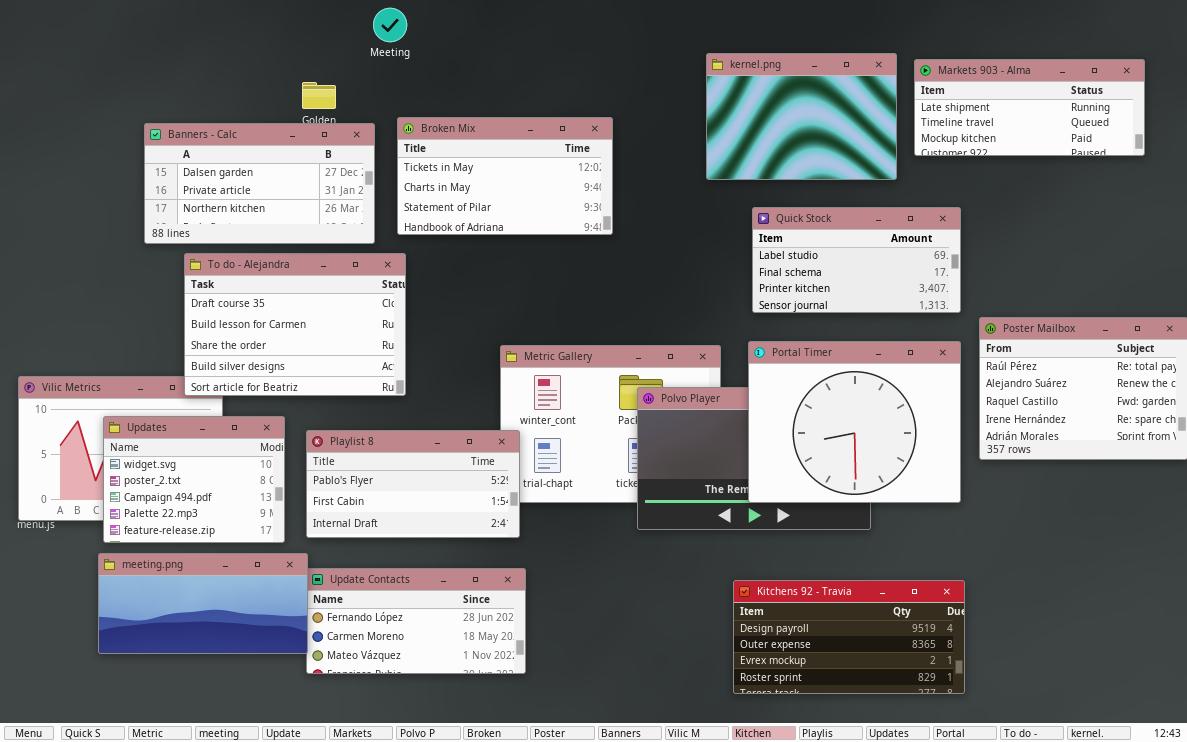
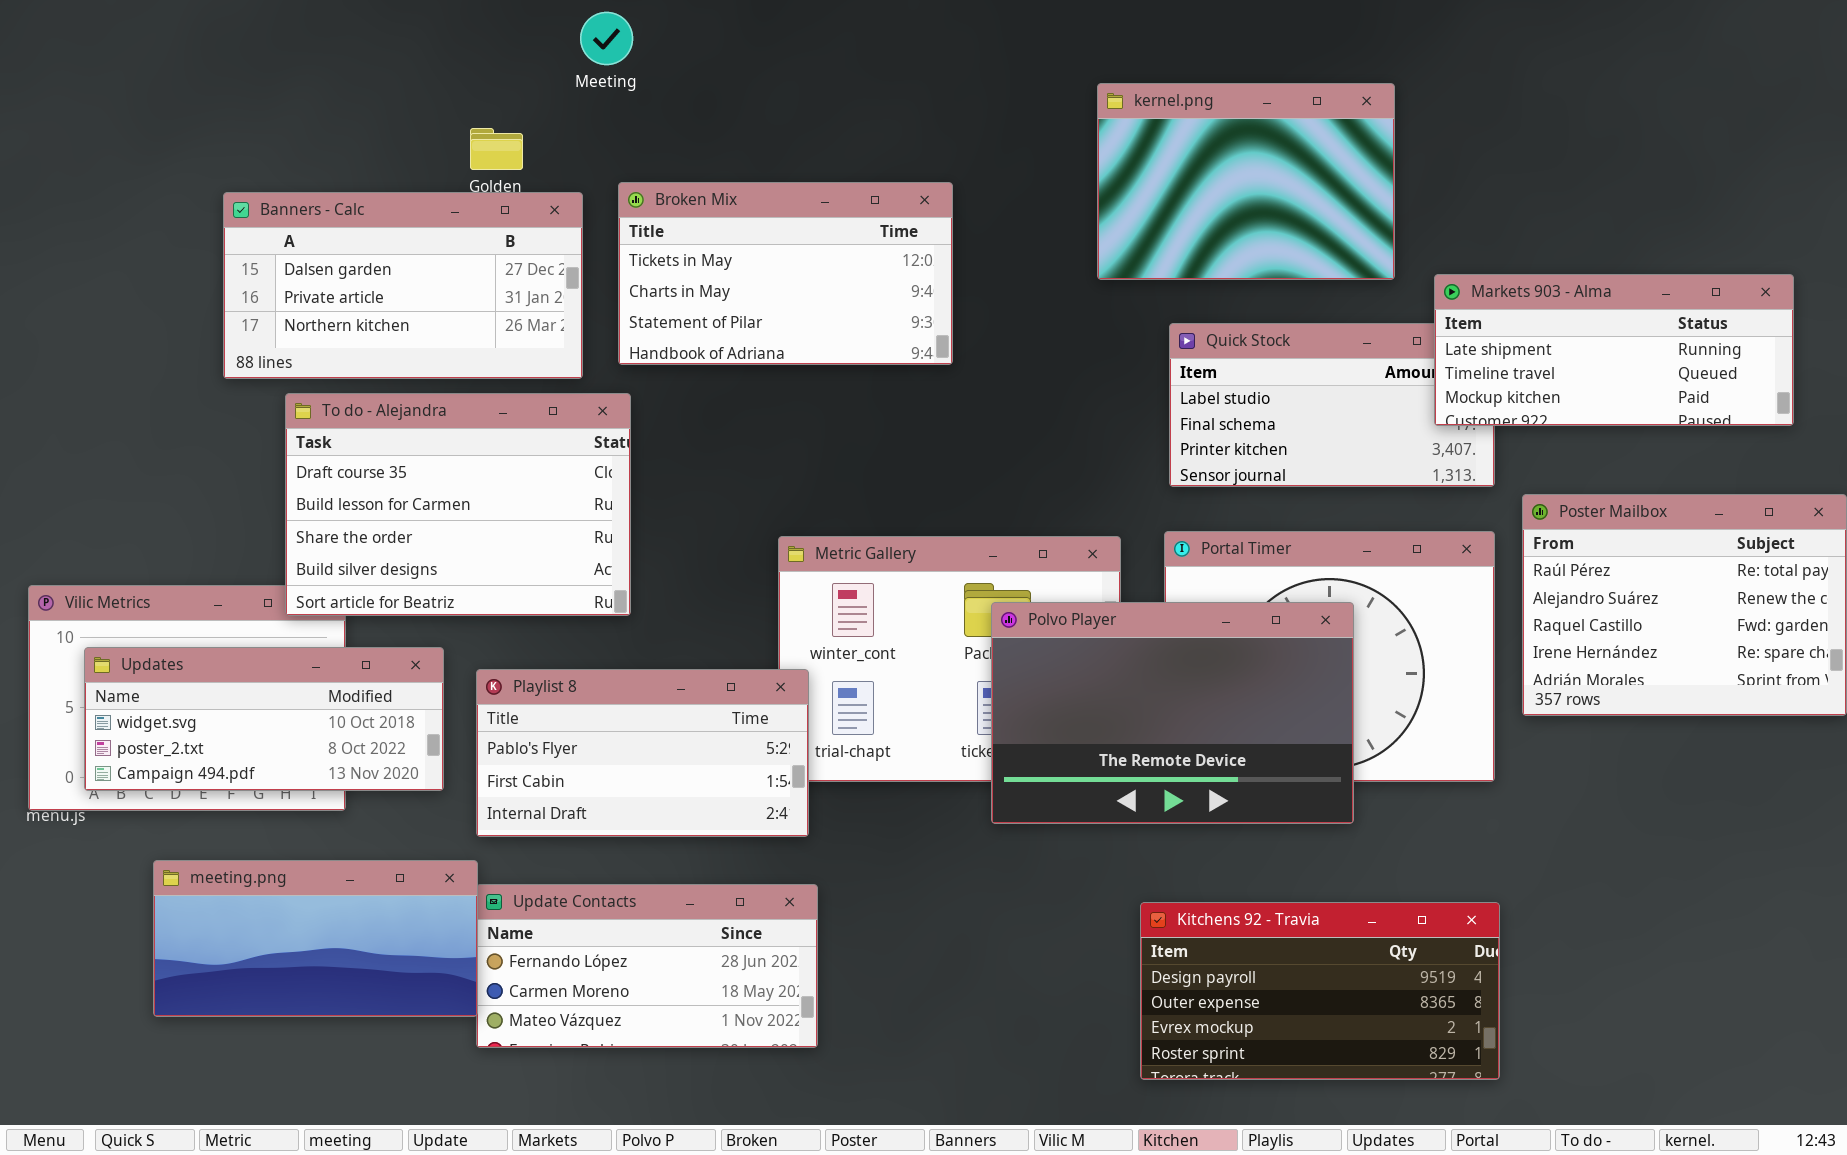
Markets 903 - Alma: [914,59,1145,156] -> [1434,274,1794,426], moved
Polvo Player: [637,387,871,530] -> [991,602,1354,824], raised
Updates: [103,416,285,543] -> [84,647,444,791], resized

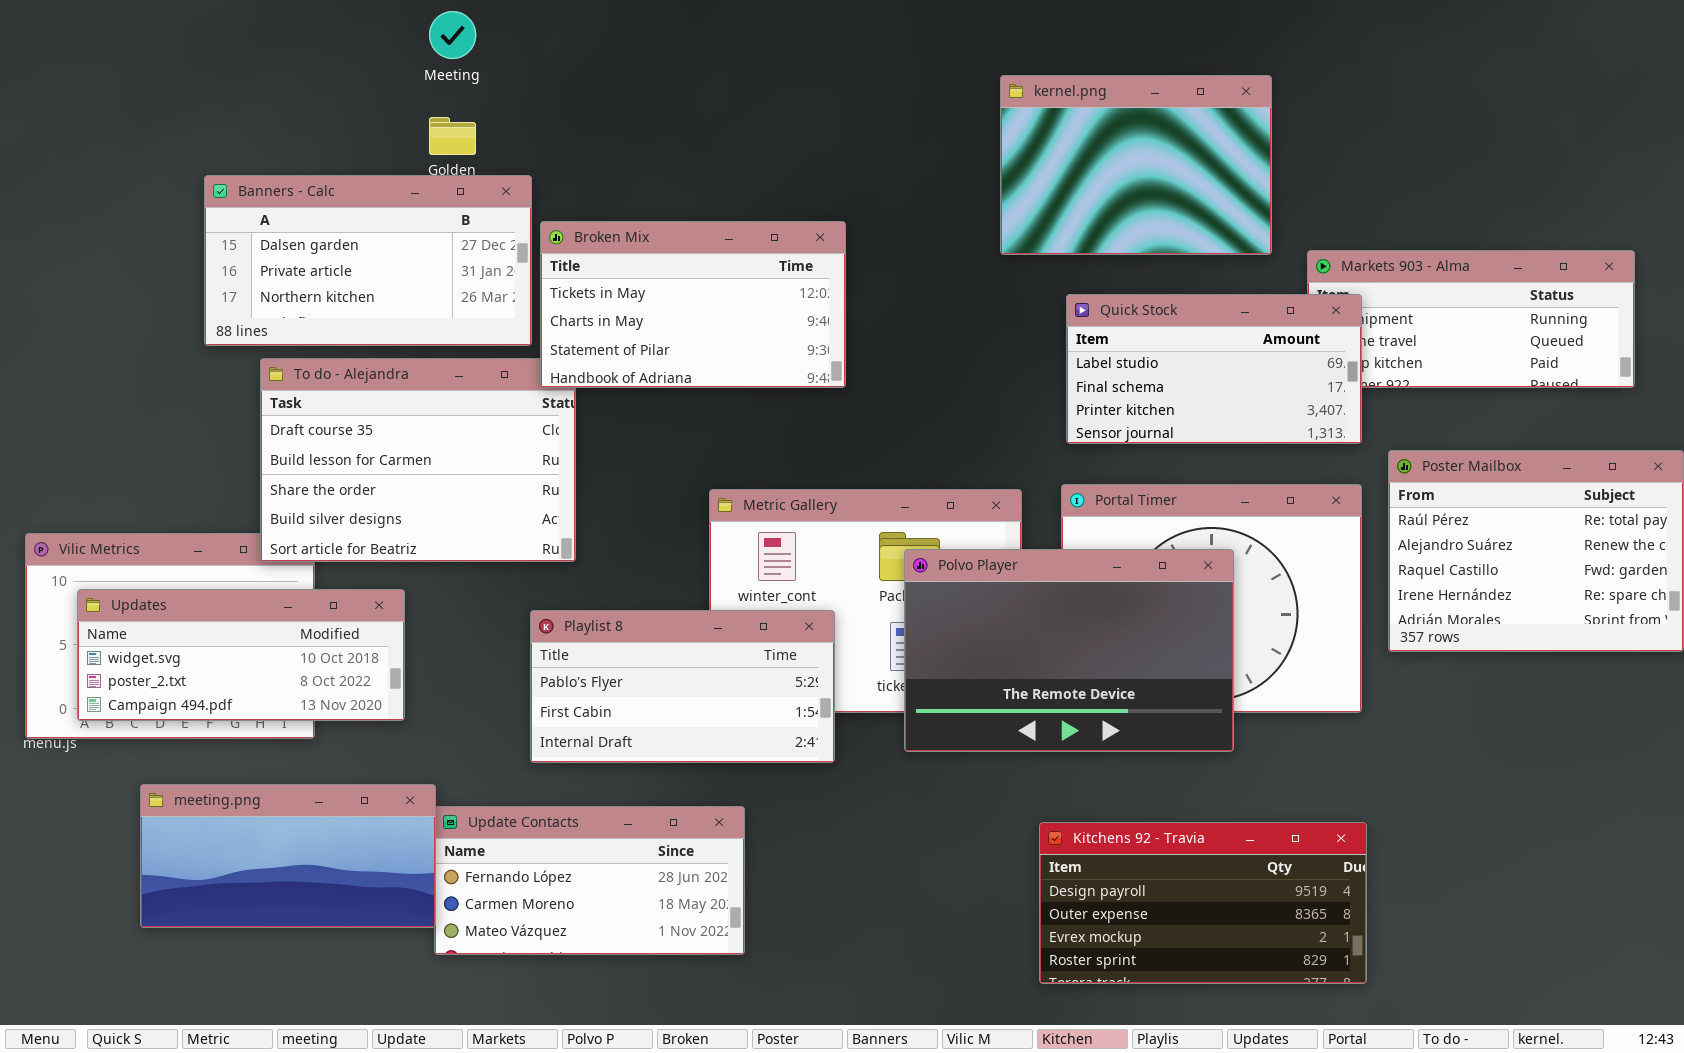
Meeting: [580,12,633,65] -> [429,11,476,59], moved
Broken Mix: [618,182,953,365] -> [540,221,846,388], moved
Quick Stock: [1169,323,1495,487] -> [1066,294,1362,444], raised
Playlist 8: [476,669,809,837] -> [530,610,835,763], moved

